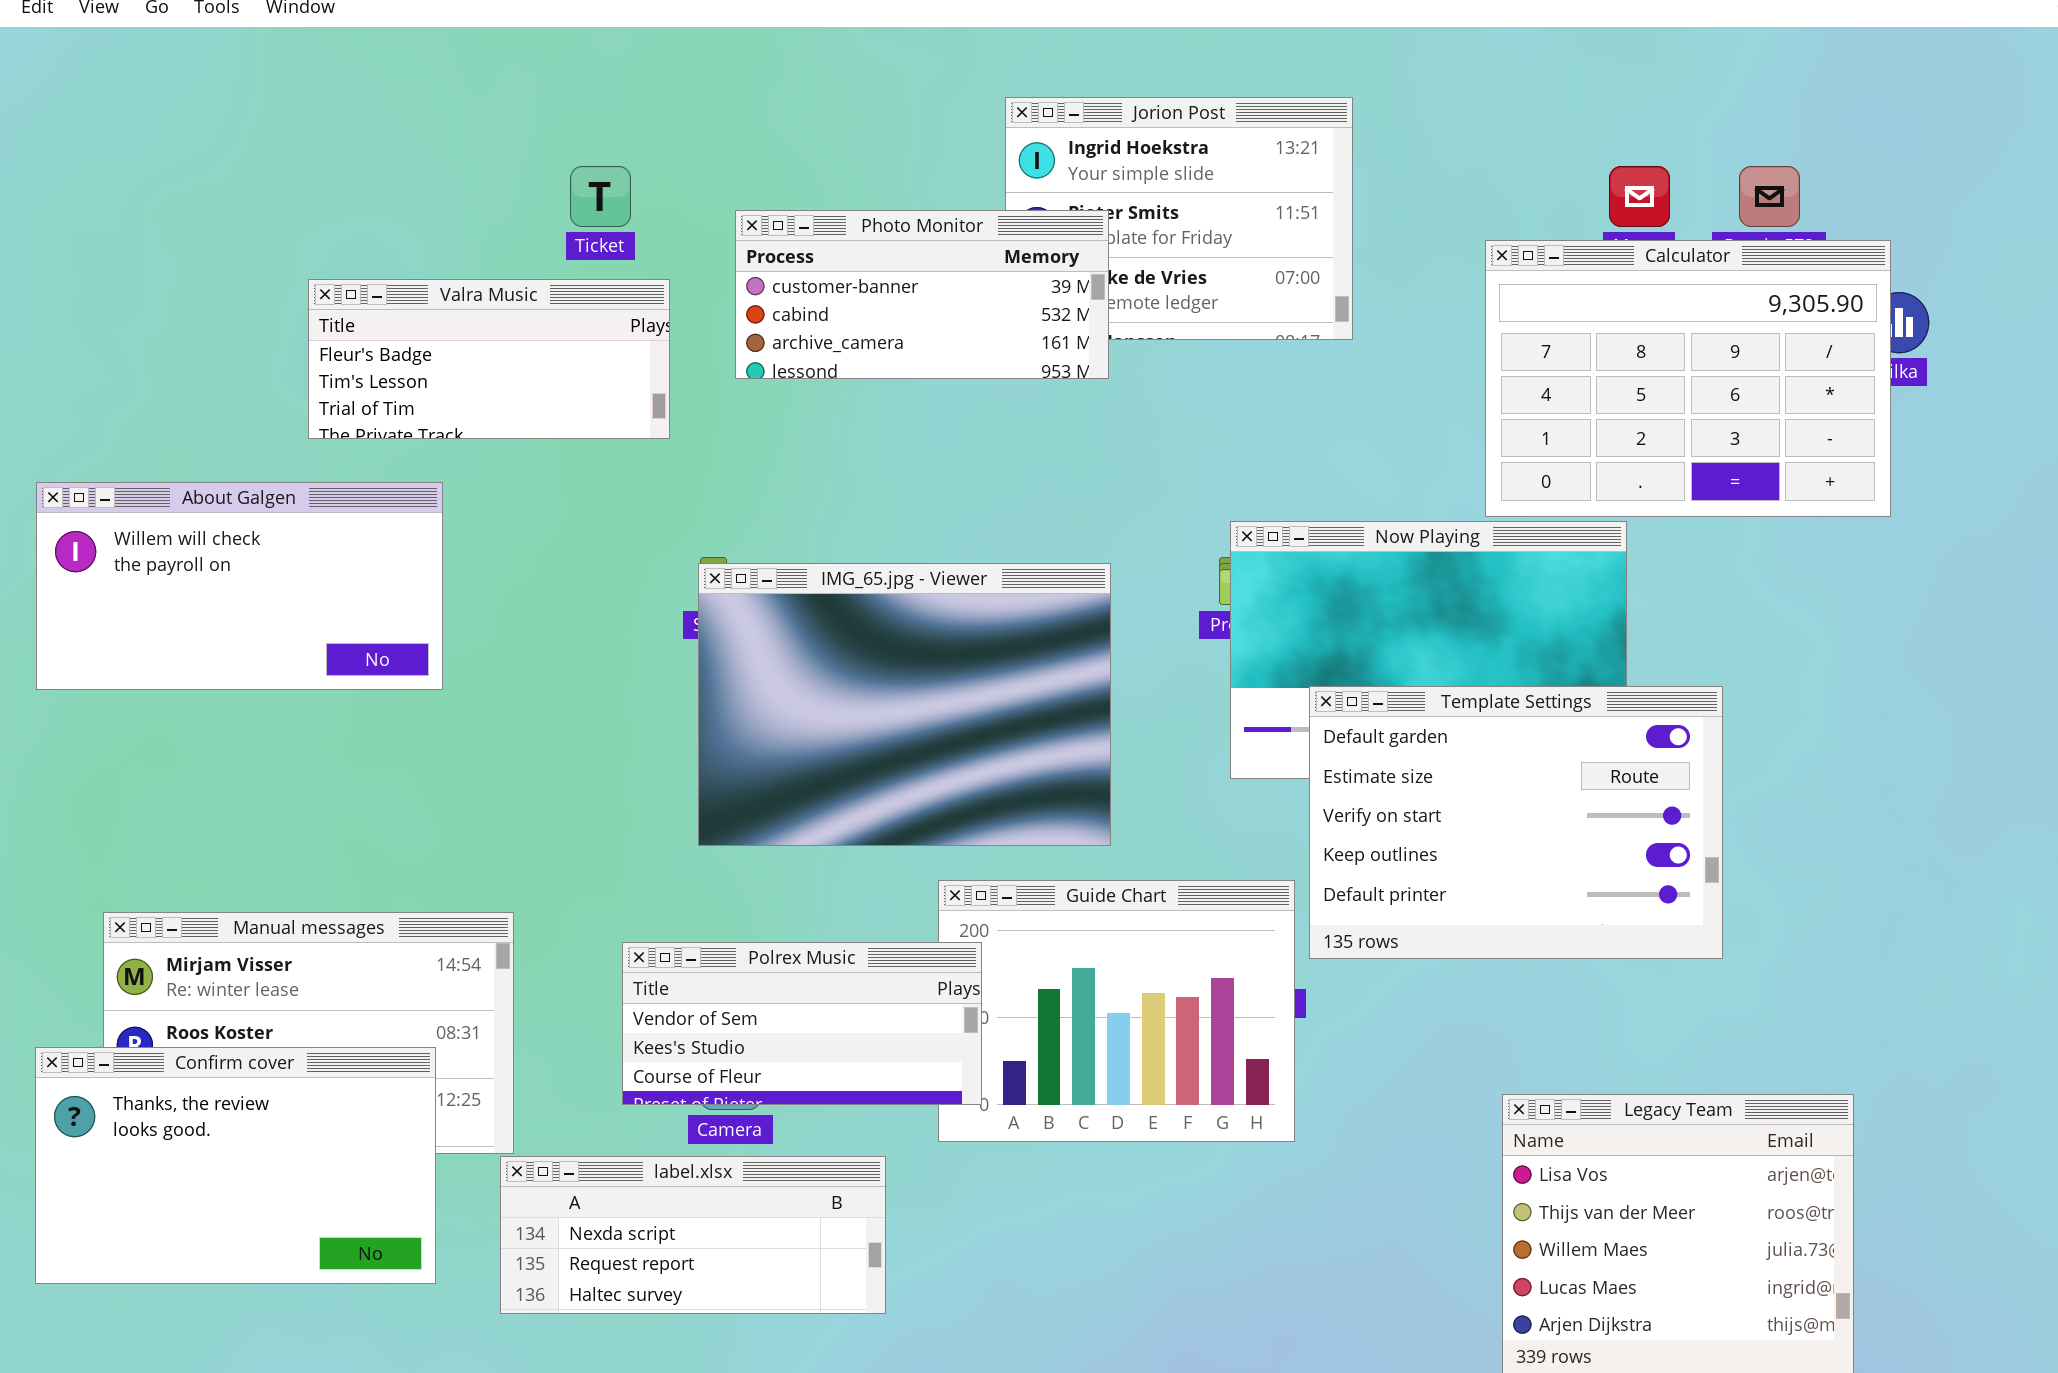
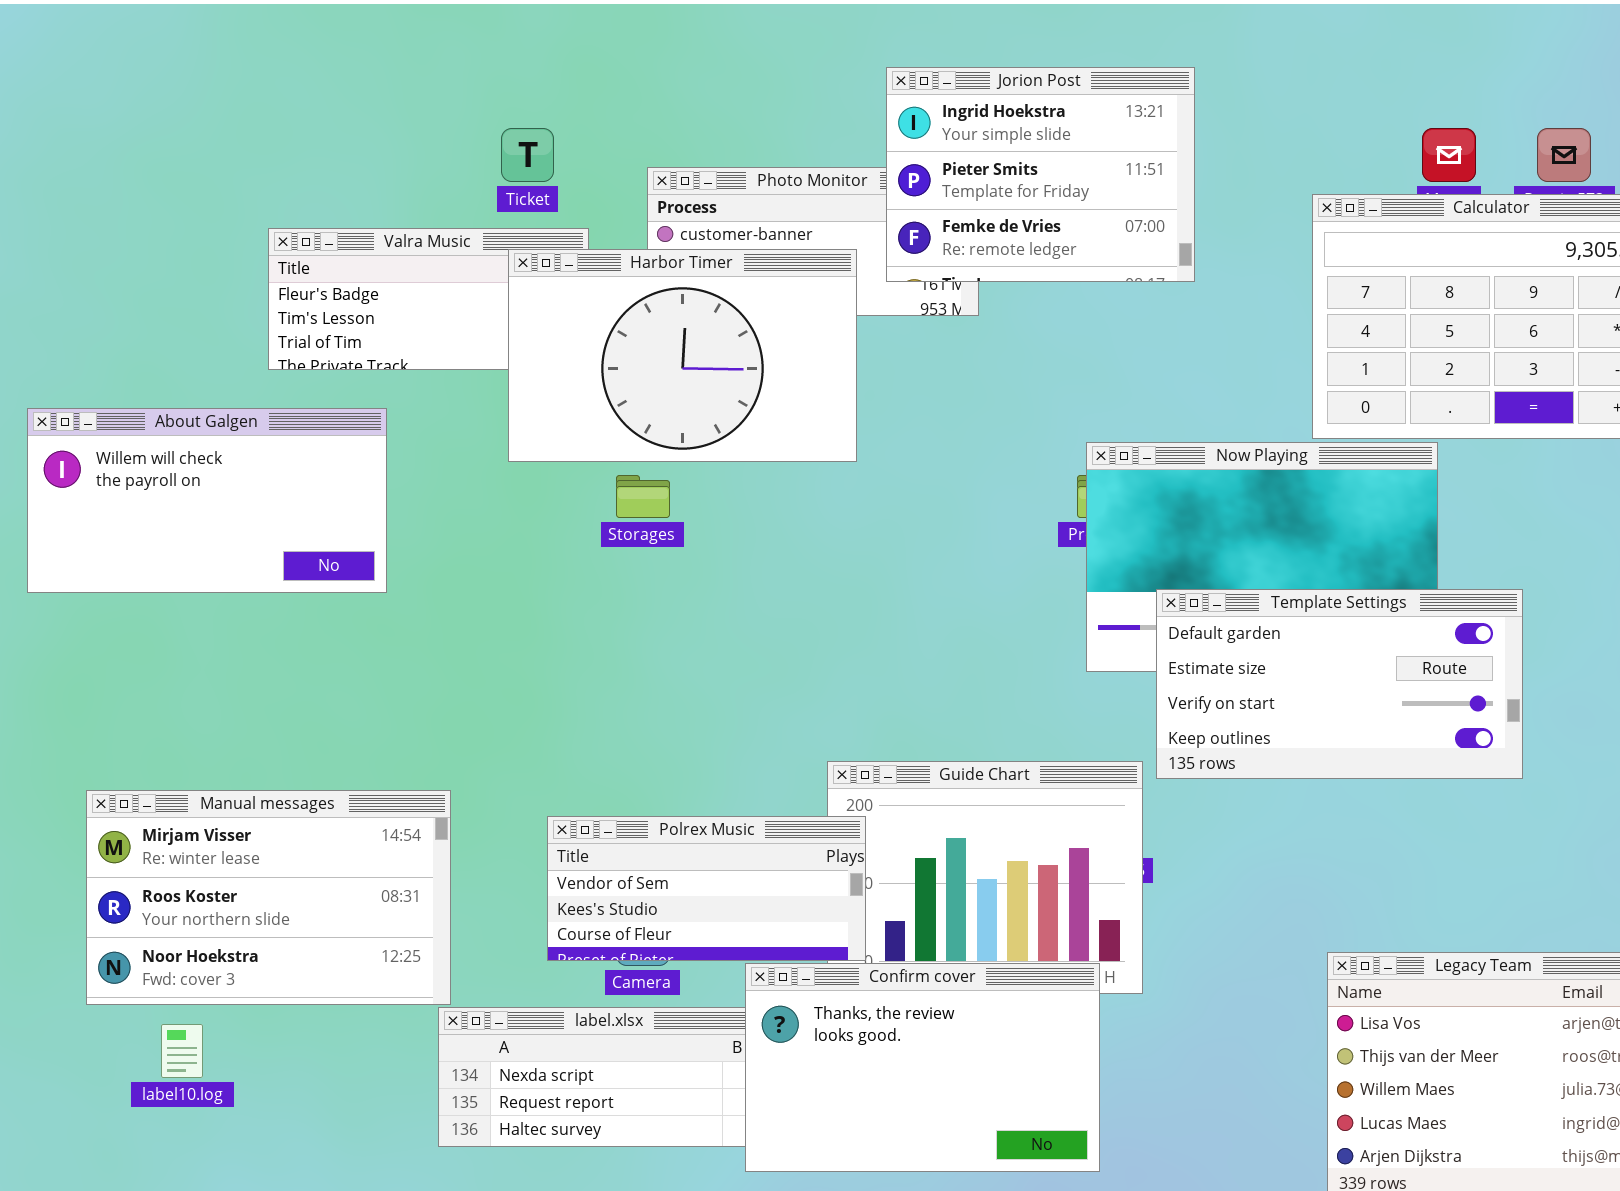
Jorion Post: [1005,97,1353,340] -> [886,67,1195,282], raised
Harbor Timer: none -> [508,249,857,462], opened
IMG_65.jpg - Viewer: [698,563,1111,846] -> none, closed
Template Settings: [1309,686,1723,959] -> [1156,589,1523,779], resized
Confirm cover: [35,1047,436,1284] -> [745,963,1100,1172], moved

